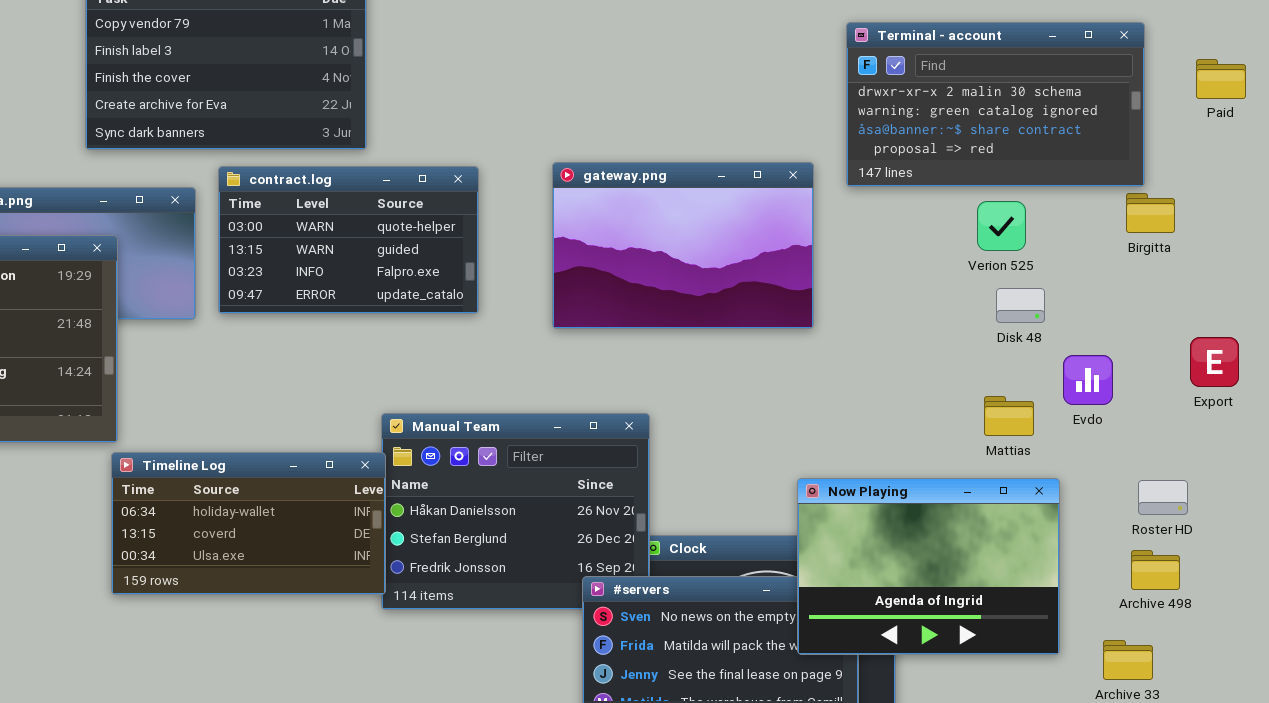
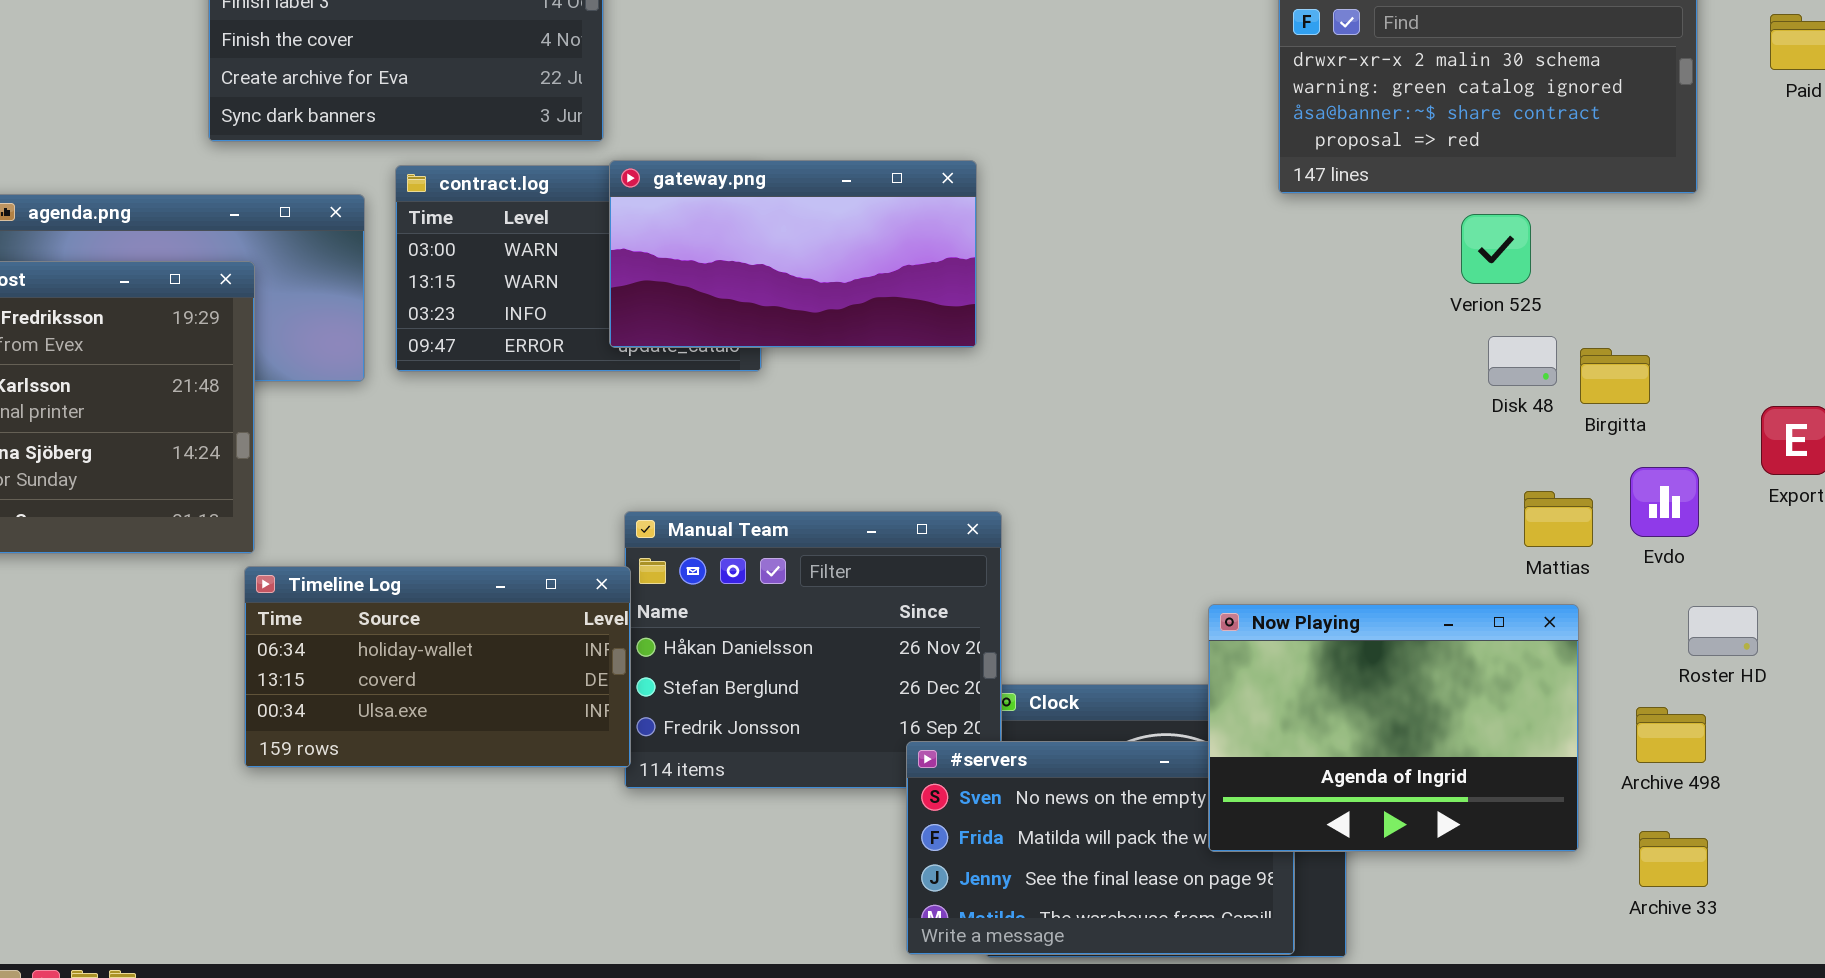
gateway.png: [552,162,814,329] -> [609,160,977,348], moved, resized
Birgitta: [1126,193,1175,233] -> [1580,348,1650,404], moved
Evdo: [1063,355,1113,405] -> [1630,467,1699,537], moved
Mattias: [984,396,1034,436] -> [1524,491,1593,547], moved
Archive 498: [1131,550,1180,590] -> [1636,707,1706,763], moved

